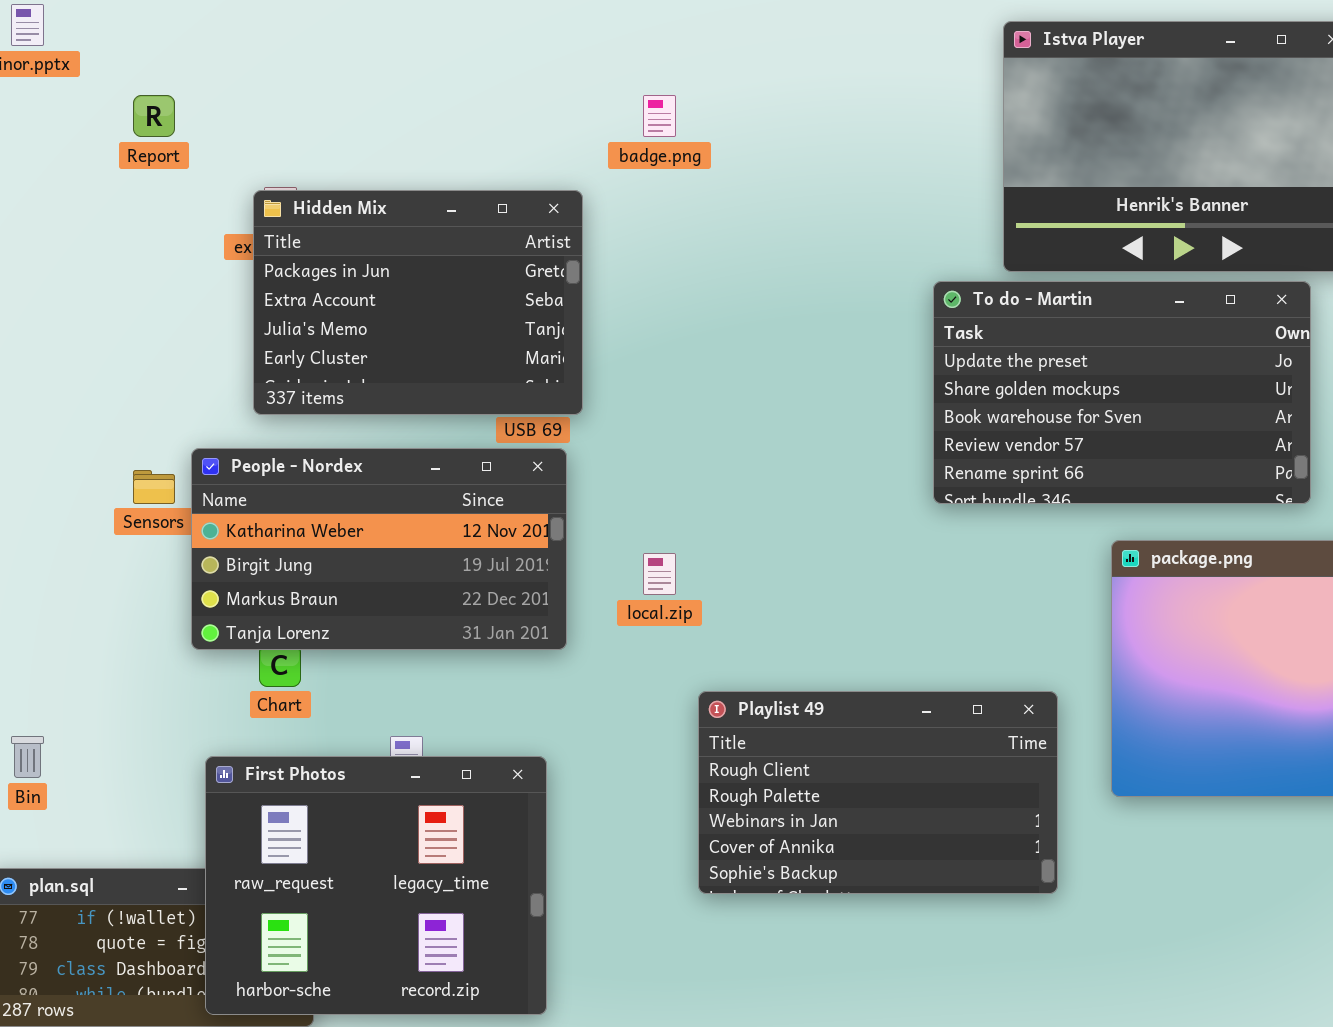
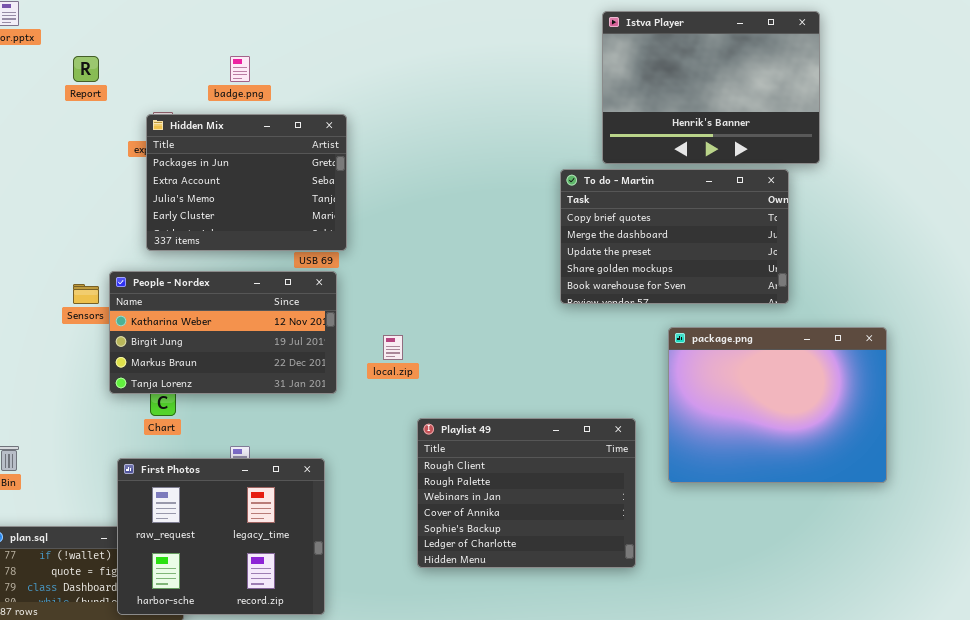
badge.png: [643,95,676,137] -> [230,56,250,82], moved
To do - Martin: [933,281,1311,504] -> [560,169,789,304], scrolled up 2 rows
Playlist 49: [698,691,1058,894] -> [417,418,636,568], resized

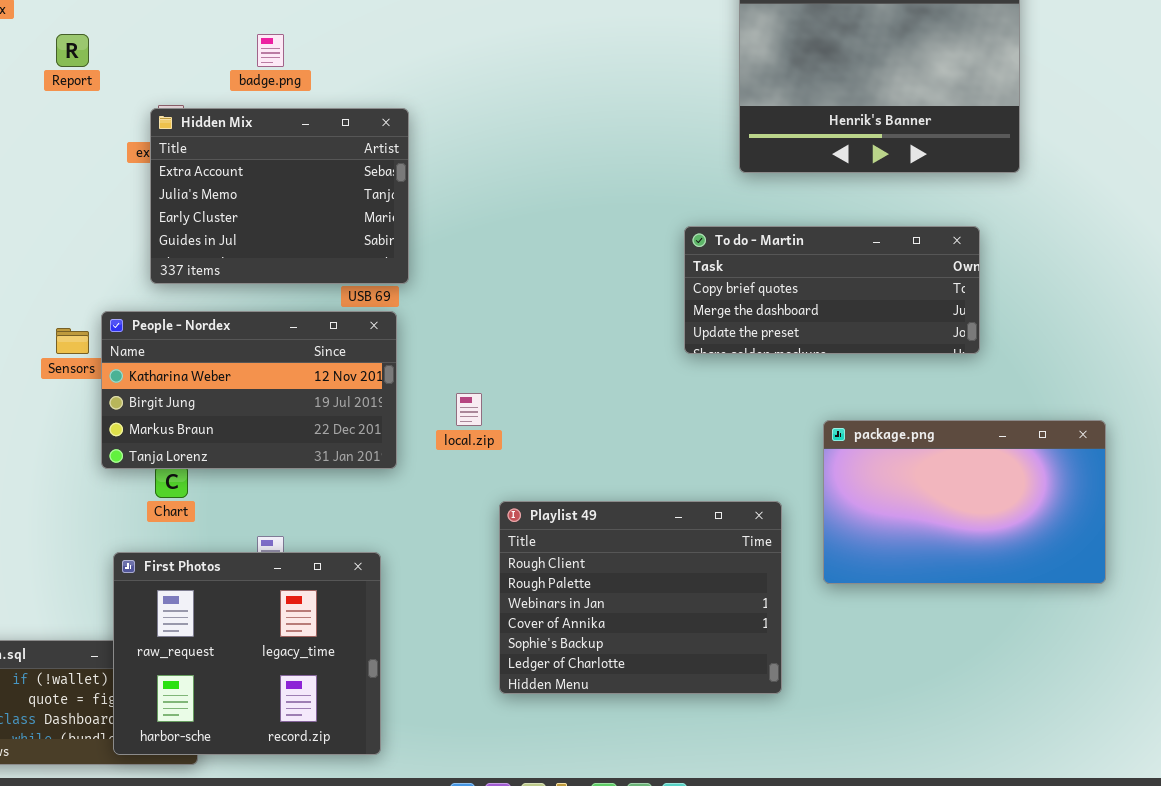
Hidden Mix: [146,114,347,251] -> [150,108,409,284], scrolled down 1 row
To do - Martin: [560,169,789,304] -> [684,226,980,354], resized
package.png: [668,327,887,483] -> [823,420,1106,584], resized

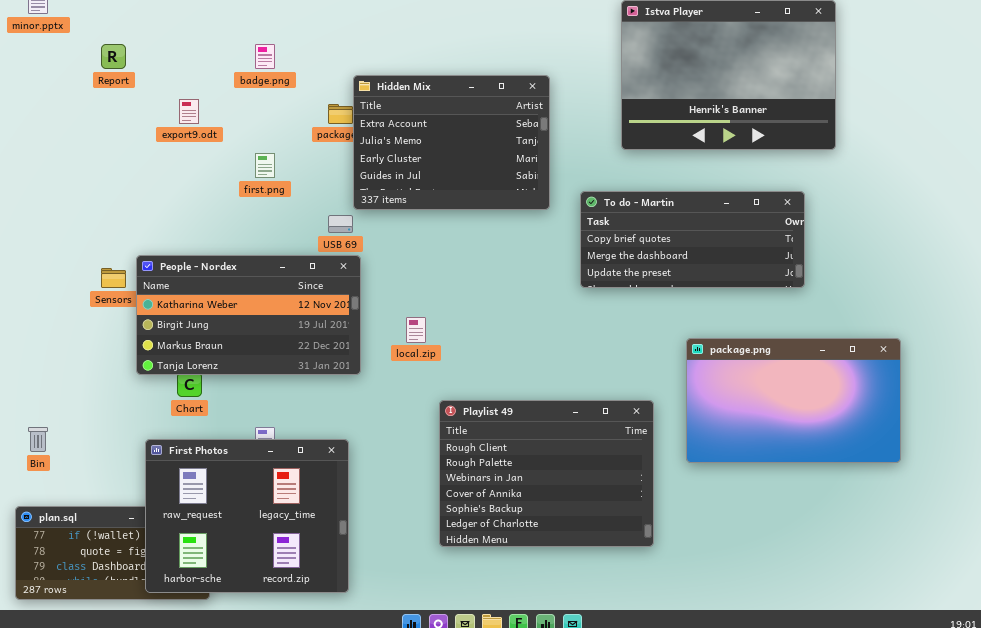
Hidden Mix: [150,108,409,284] -> [353,75,550,210], moved

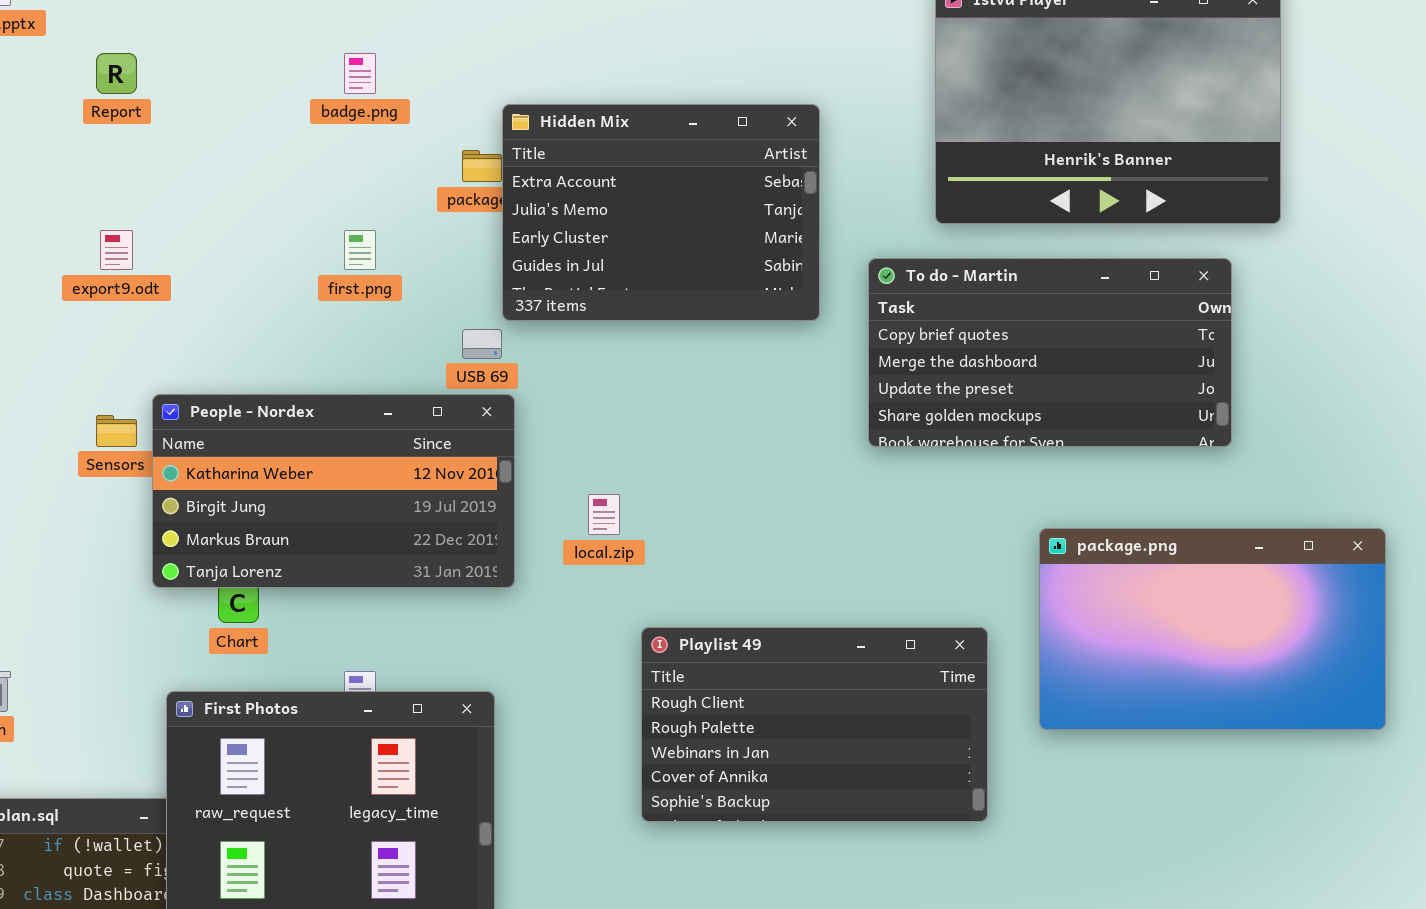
export9.odt: [179,99,199,124] -> [100,230,133,270], moved
To do - Martin: [580,191,805,288] -> [868,258,1232,447], resized
Playlist 49: [439,400,654,547] -> [641,627,988,822], resized

